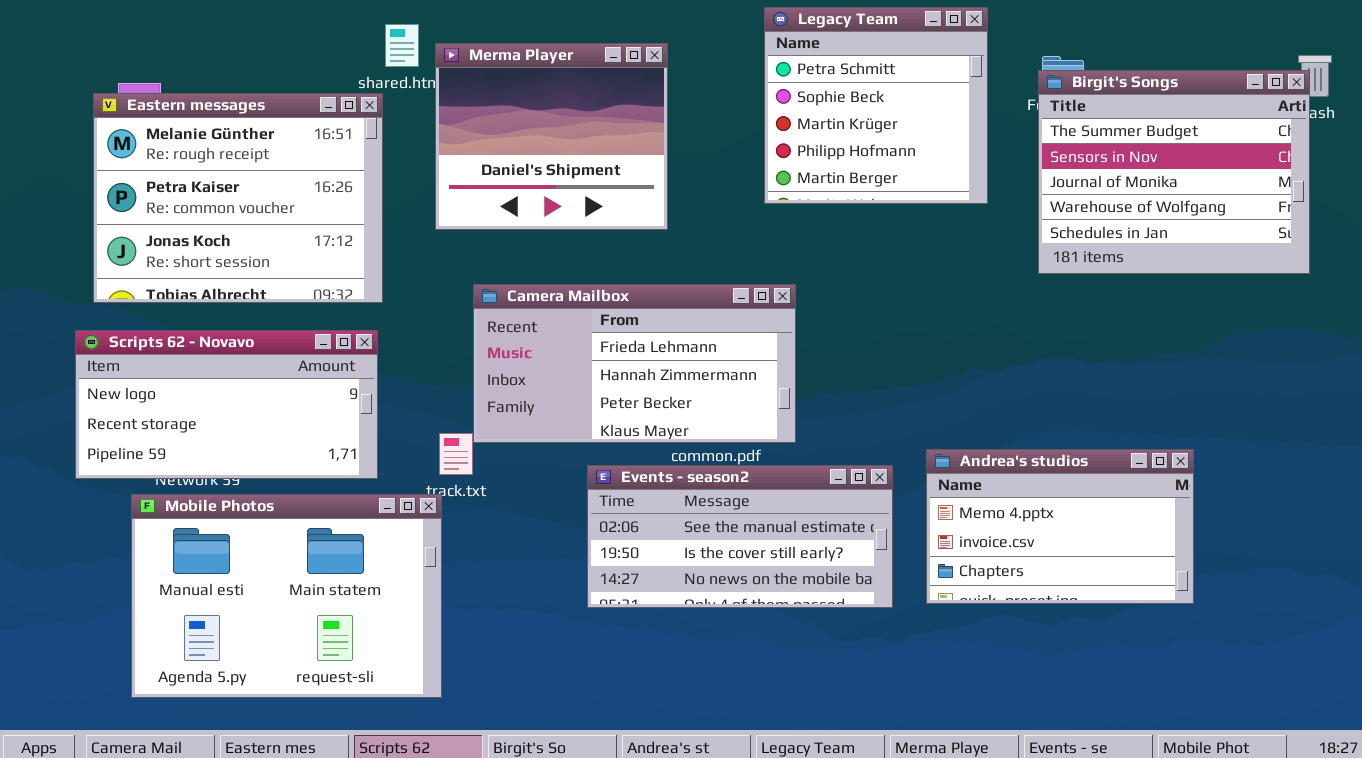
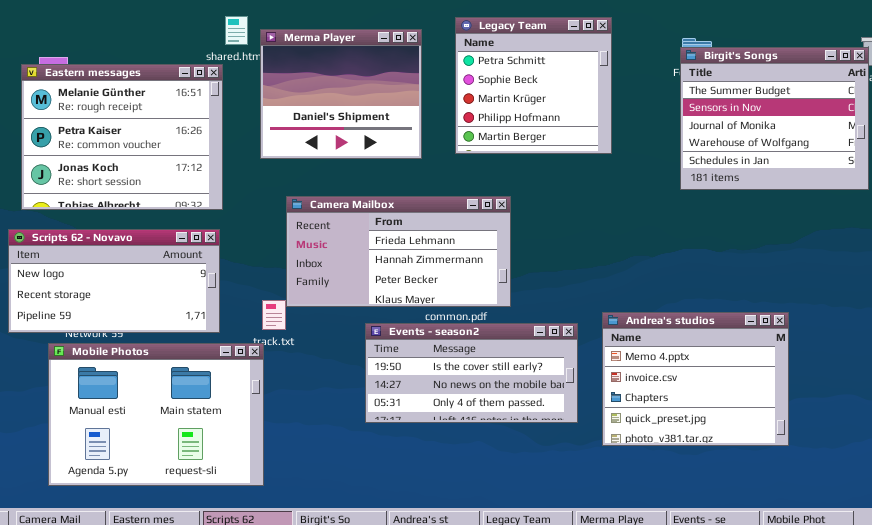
Legacy Team: [764,7,988,204] -> [455,17,612,154], moved
Andrea's studios: [926,449,1194,604] -> [602,312,789,446], resized
Events - season2: [587,465,893,608] -> [365,323,578,423], scrolled down 1 row

